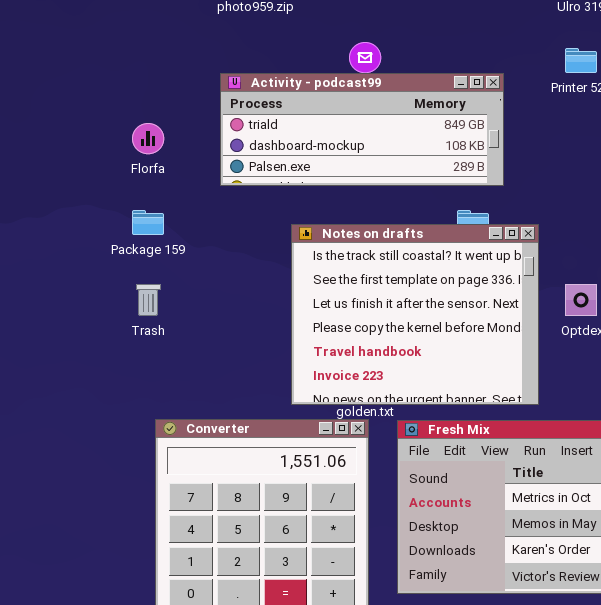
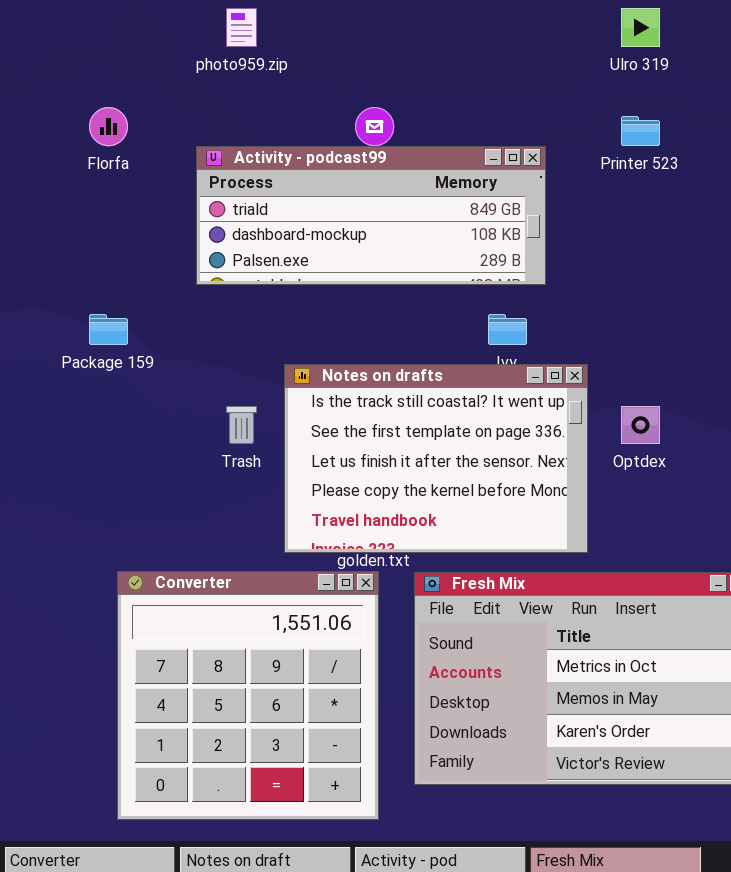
Florfa: [132,123,164,154] -> [89,107,128,146], moved
Notes on drafts: [291,224,539,405] -> [284,364,588,553], resized
Trash: [136,284,161,316] -> [226,406,257,444], moved

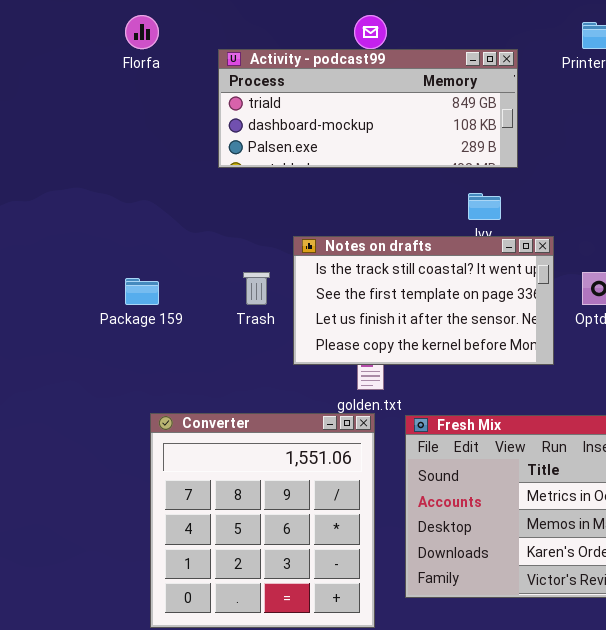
Package 159: [89,314,128,345] -> [125,278,159,305], moved
Notes on drafts: [284,364,588,553] -> [293,236,554,365], resized

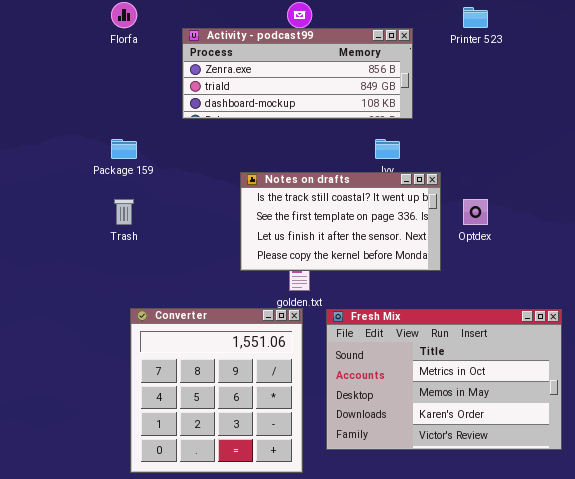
Activity - podcast99: [218,49,518,168] -> [182,28,413,119], scrolled up 1 row
Trash: [243,272,270,305] -> [114,199,134,225], moved
Package 159: [125,278,159,305] -> [111,139,137,159], moved

